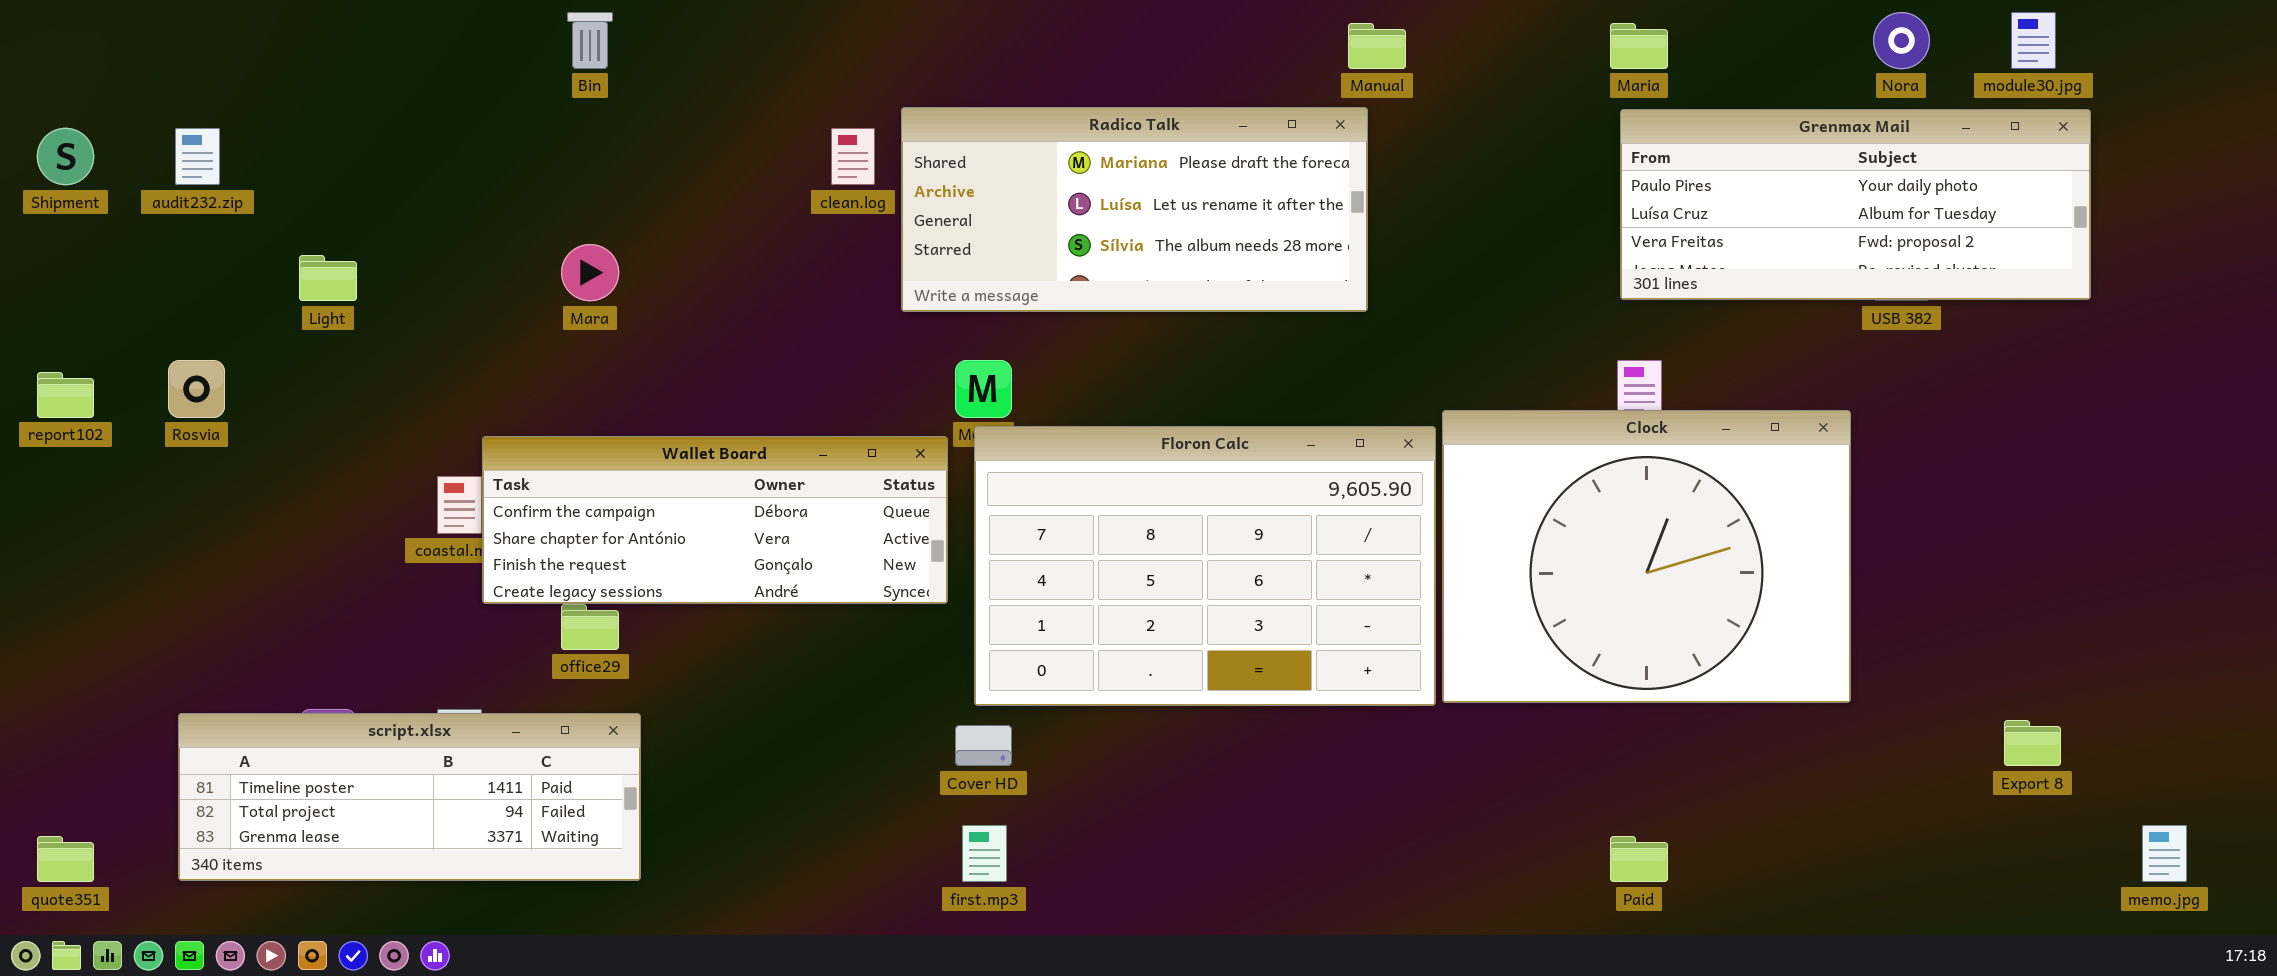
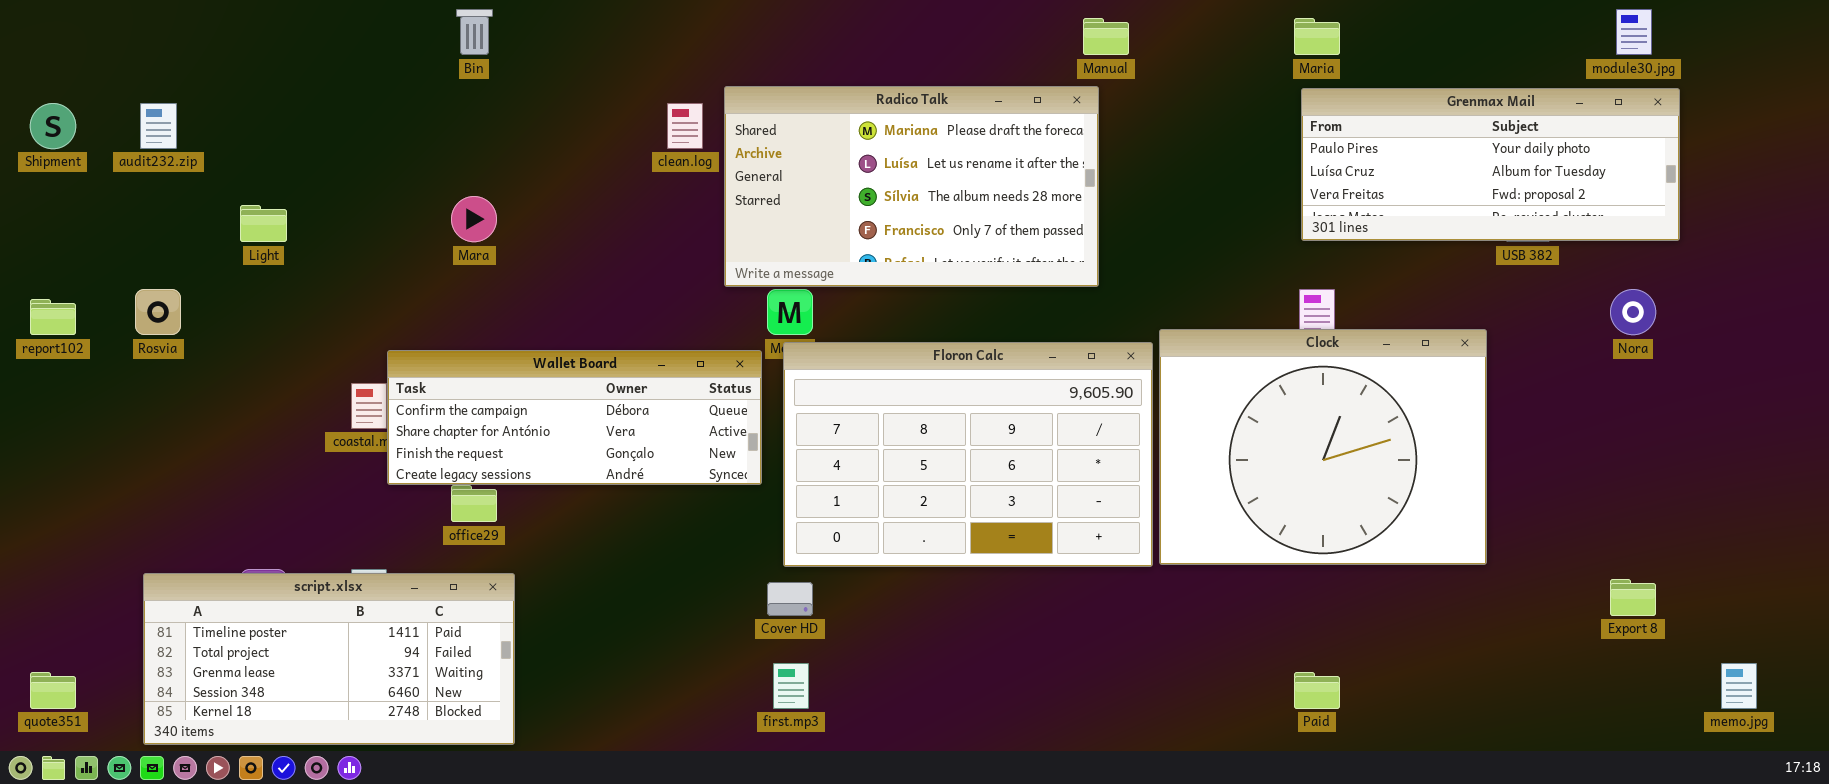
Nora: [1873,12,1930,69] -> [1610,289,1656,335], moved
Radico Talk: [901,107,1368,312] -> [724,86,1099,287], resized
script.xlsx: [178,713,641,881] -> [143,573,515,745], resized

